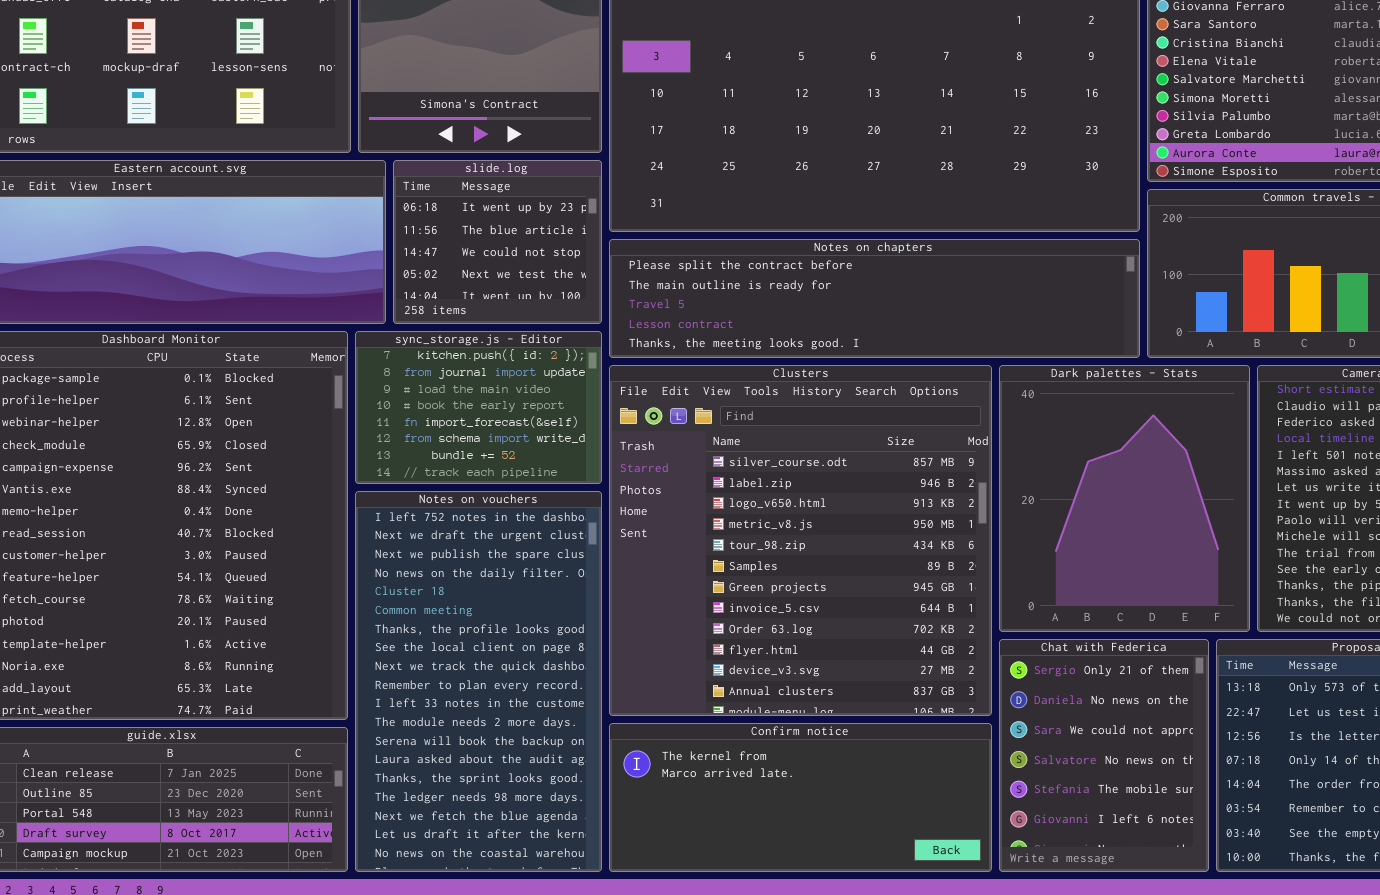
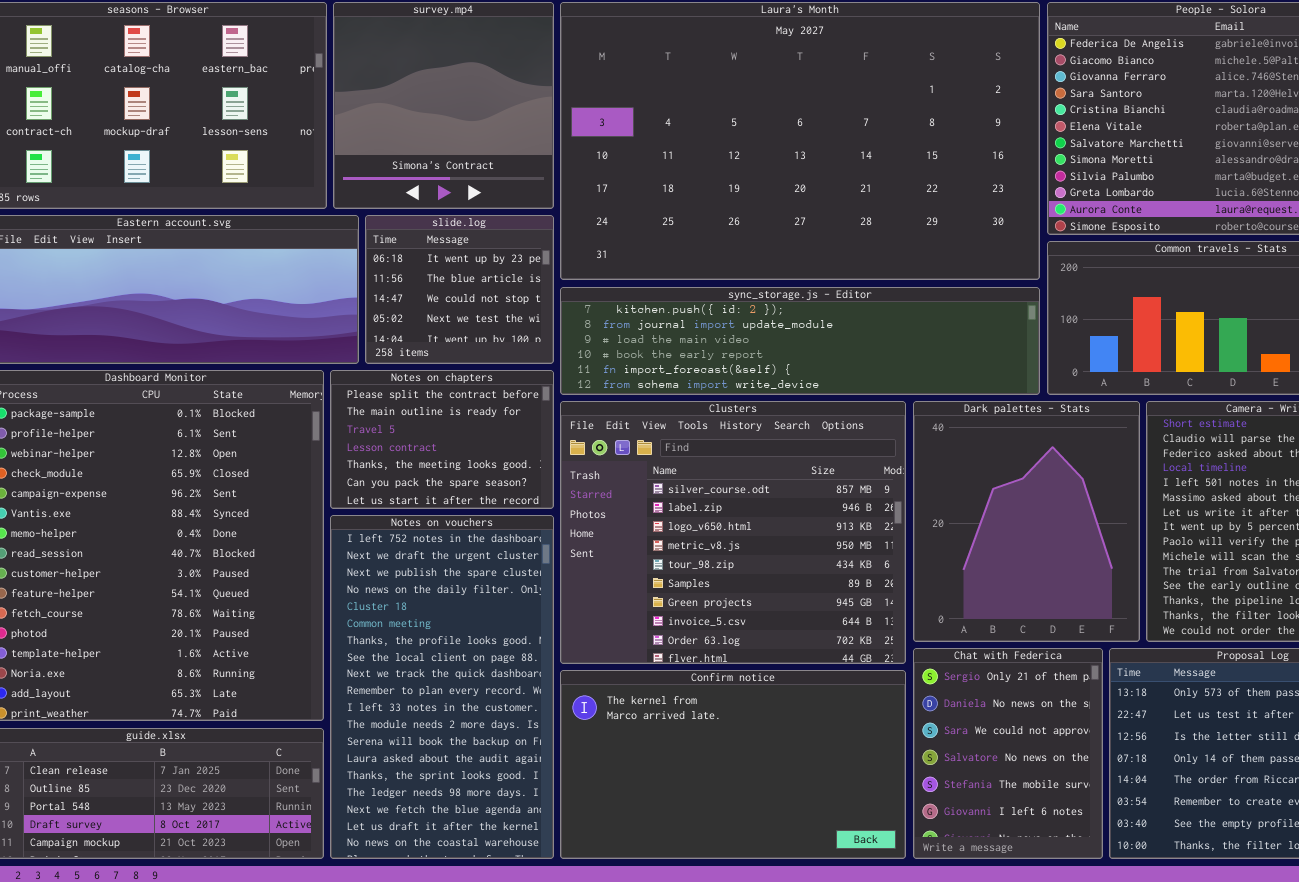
Notes on chapters: [609,239,1140,358] -> [330,370,554,509], moved, resized
sync_storage.js - Editor: [355,331,602,484] -> [560,287,1040,395], moved, resized
Clusters: [609,365,992,716] -> [560,401,906,664], resized
Confirm notice: [609,723,992,872] -> [560,670,906,859], resized

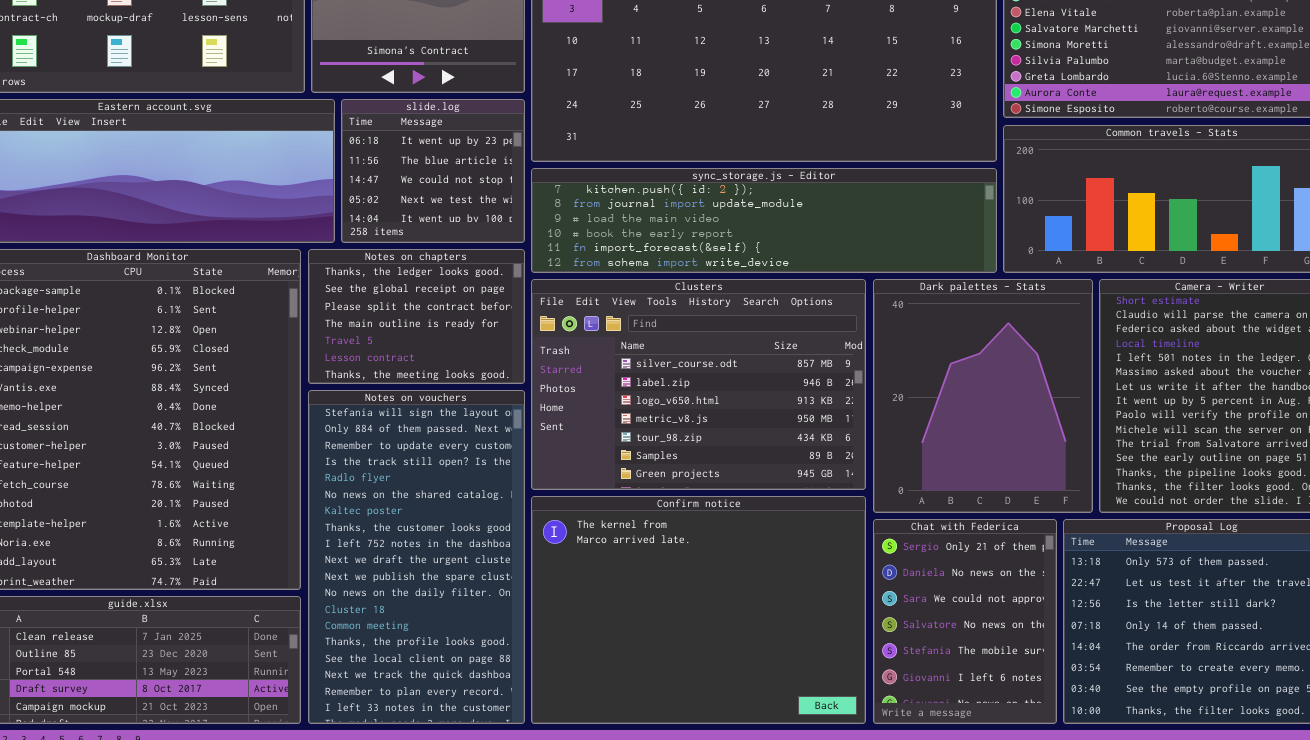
Notes on chapters: [330,370,554,509] -> [308,249,525,384], scrolled up 2 rows
Clusters: [560,401,906,664] -> [531,279,866,490], resized
Notes on vouchers: [330,515,554,859] -> [308,390,525,724], scrolled up 8 rows
Confirm notice: [560,670,906,859] -> [531,496,866,724], resized

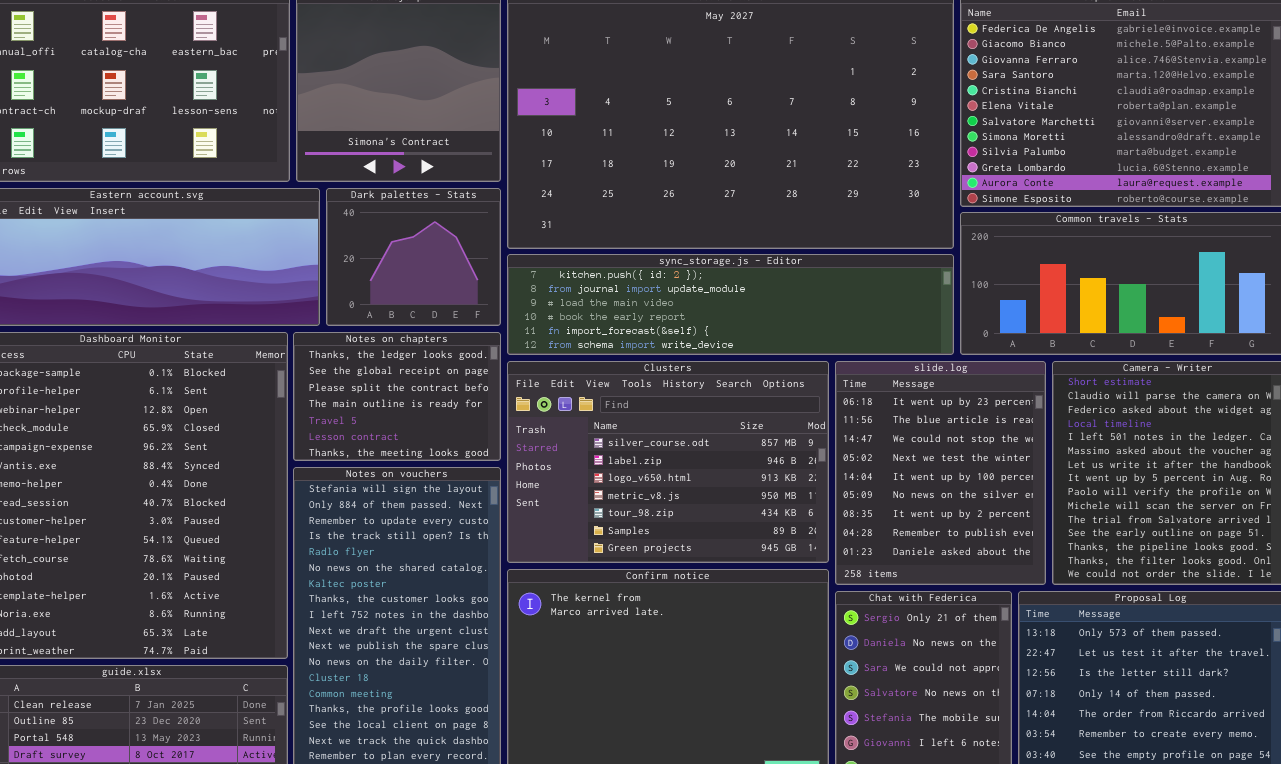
slide.log: [341,99,525,243] -> [835,361,1046,585], moved, resized
Dark palettes - Stats: [873,279,1093,513] -> [326,188,501,326], moved, resized

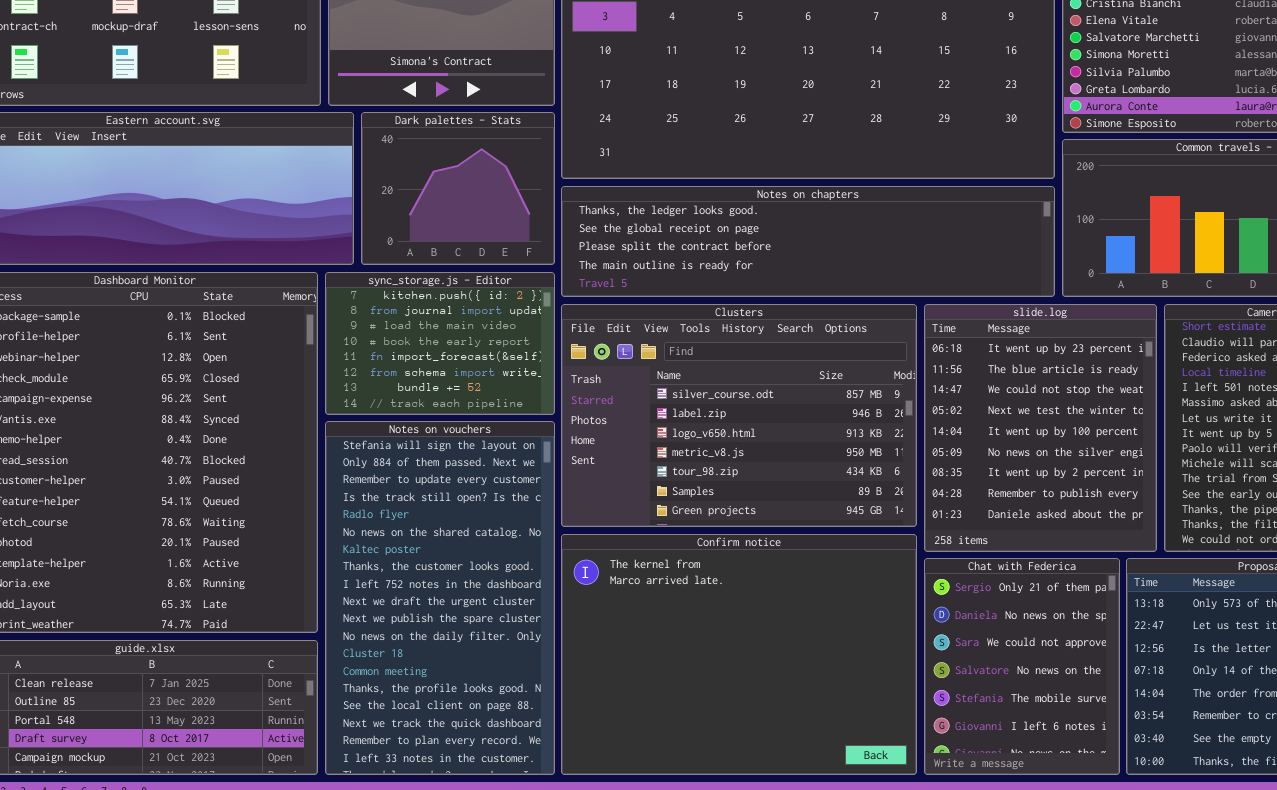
sync_storage.js - Editor: [507,254,954,355] -> [325,272,555,415], moved, resized
Notes on chapters: [293,332,501,461] -> [561,186,1055,297], moved, resized

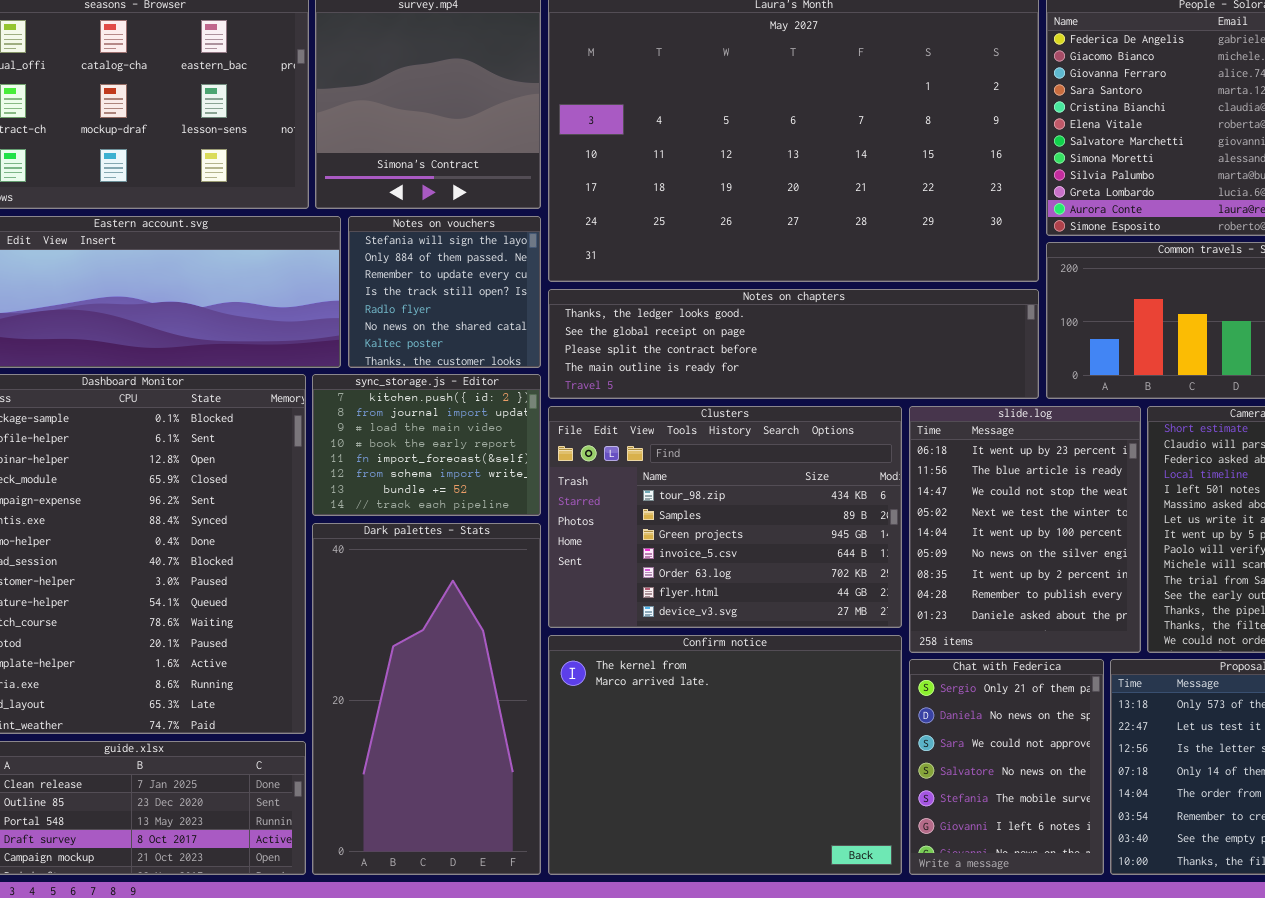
Dark palettes - Stats: [361,112,555,265] -> [312,523,541,875], moved, resized
Clusters: [561,304,917,527] -> [548,406,902,628], scrolled down 4 rows
Notes on vouchers: [325,421,555,775] -> [348,216,541,368], moved, resized

